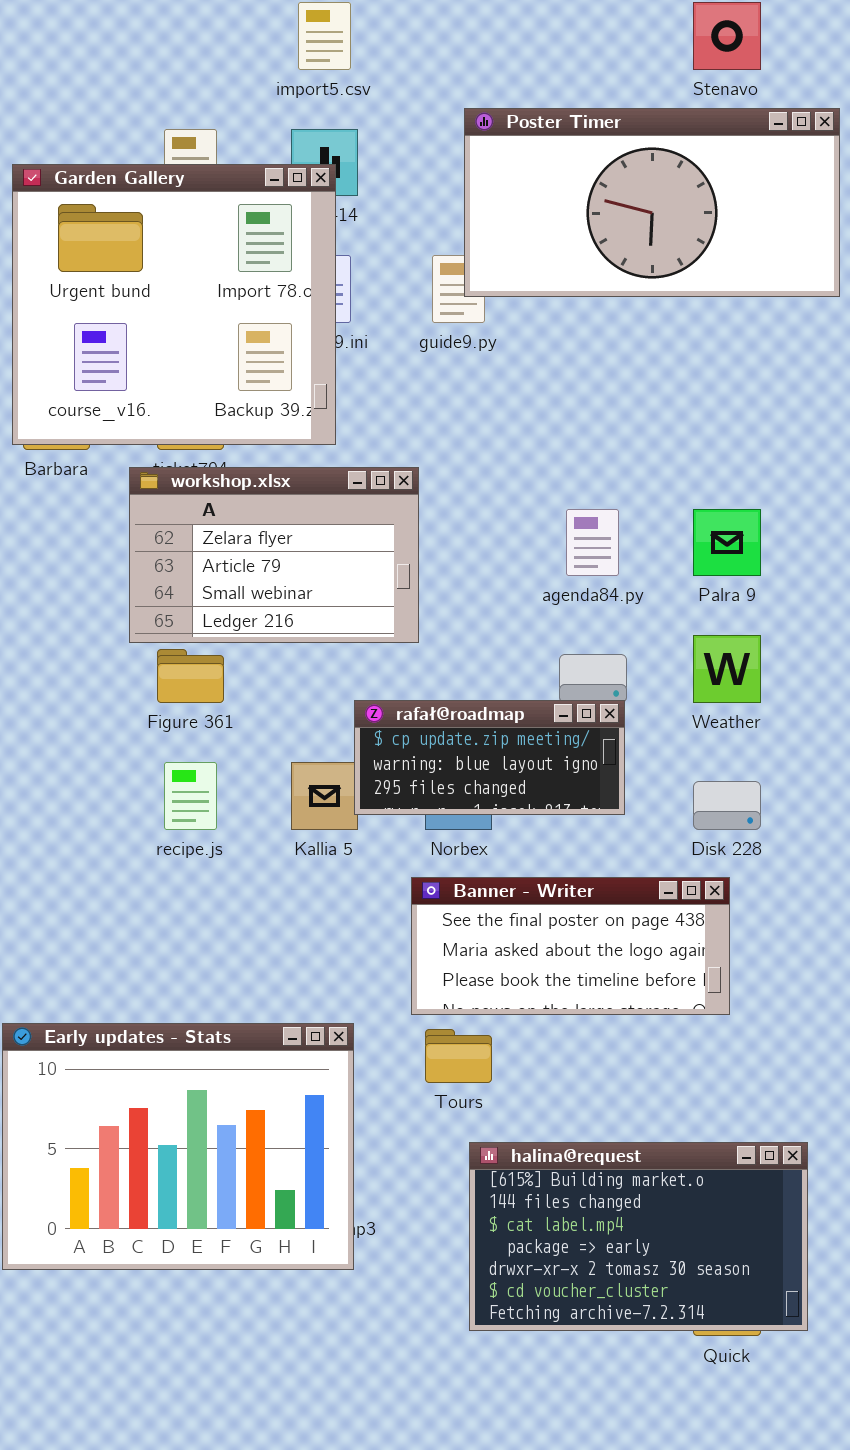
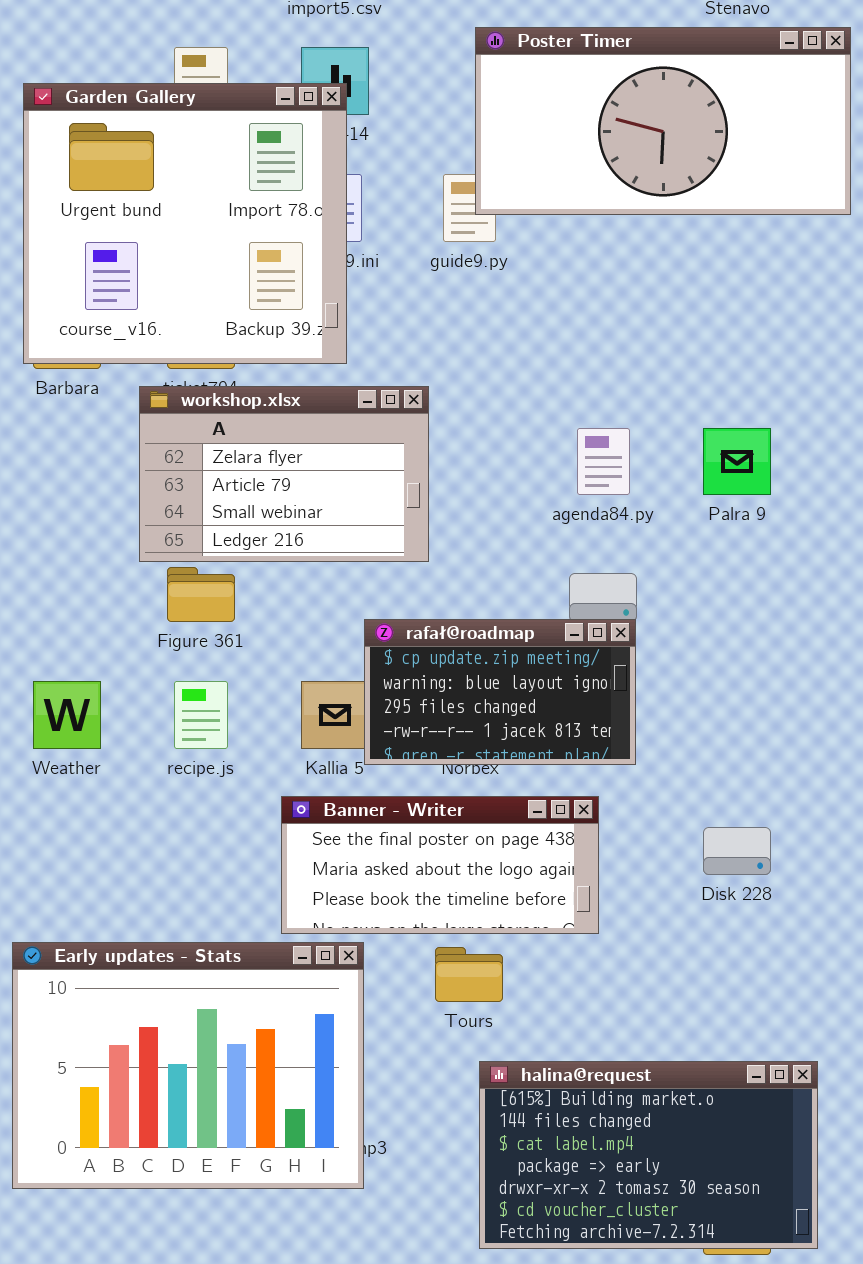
Weather: [693,635,761,703] -> [33,681,101,749], moved
rafał@roadmap: [354,700,625,815] -> [364,619,636,765], resized
Disk 228: [693,781,761,830] -> [703,827,771,875], moved
Banner - Writer: [411,877,730,1015] -> [281,796,599,934], moved

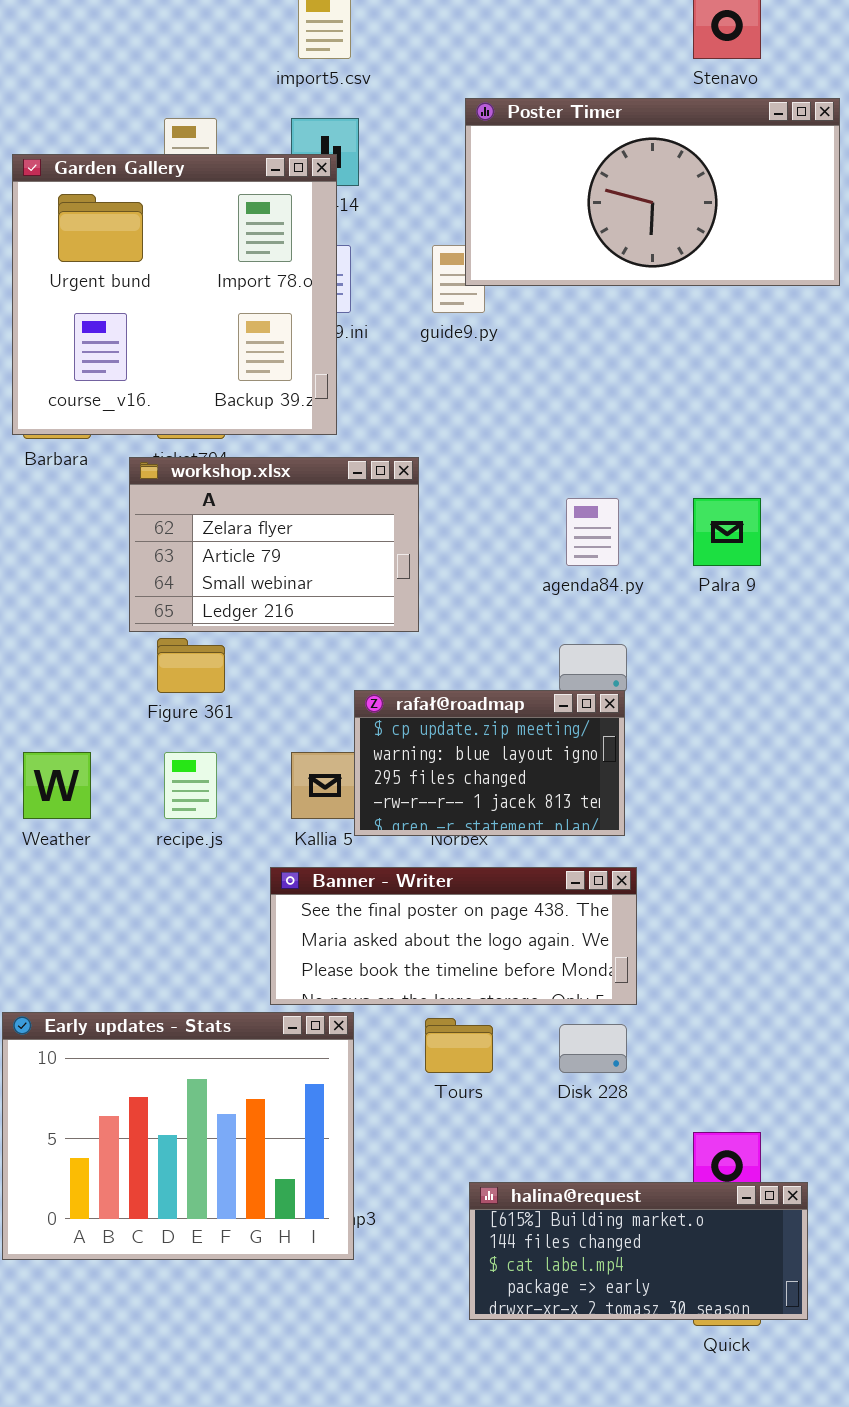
Banner - Writer: [281,796,599,934] -> [270,867,637,1005], resized
Disk 228: [703,827,771,875] -> [559,1024,627,1073], moved
halina@request: [479,1061,818,1249] -> [469,1182,808,1320], resized

